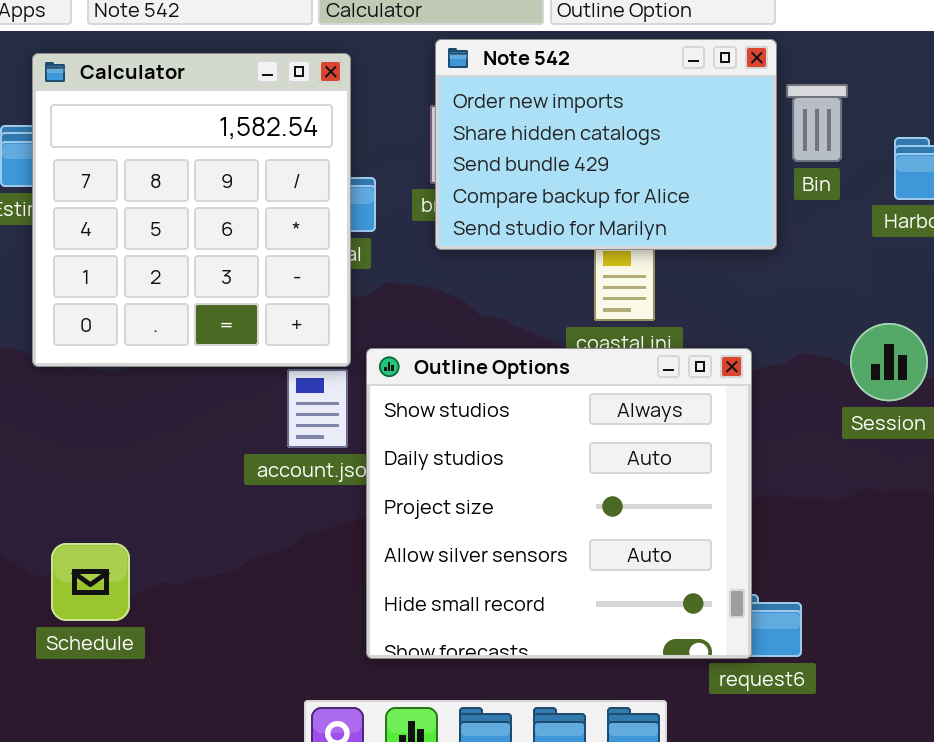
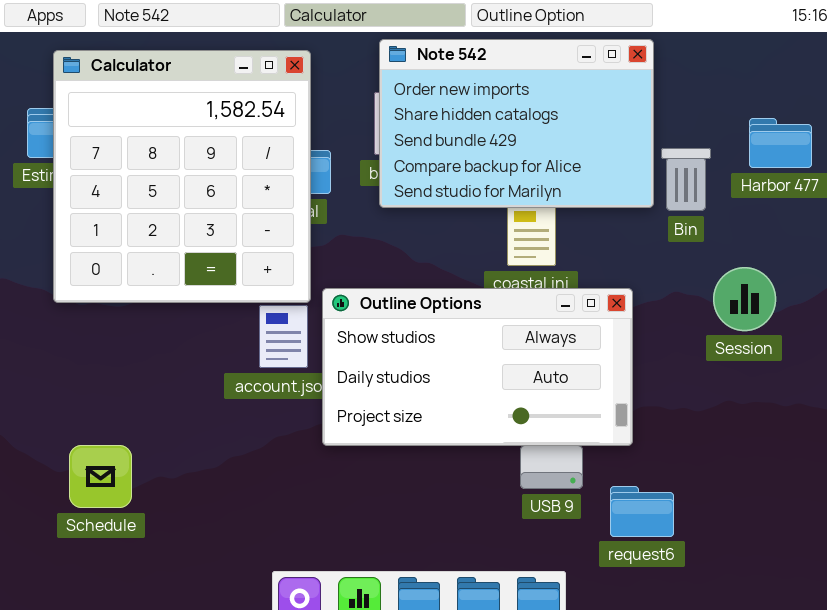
Bin: [786,84,848,162] -> [661,148,711,211], moved
Outline Options: [366,348,752,659] -> [322,288,633,446], resized

